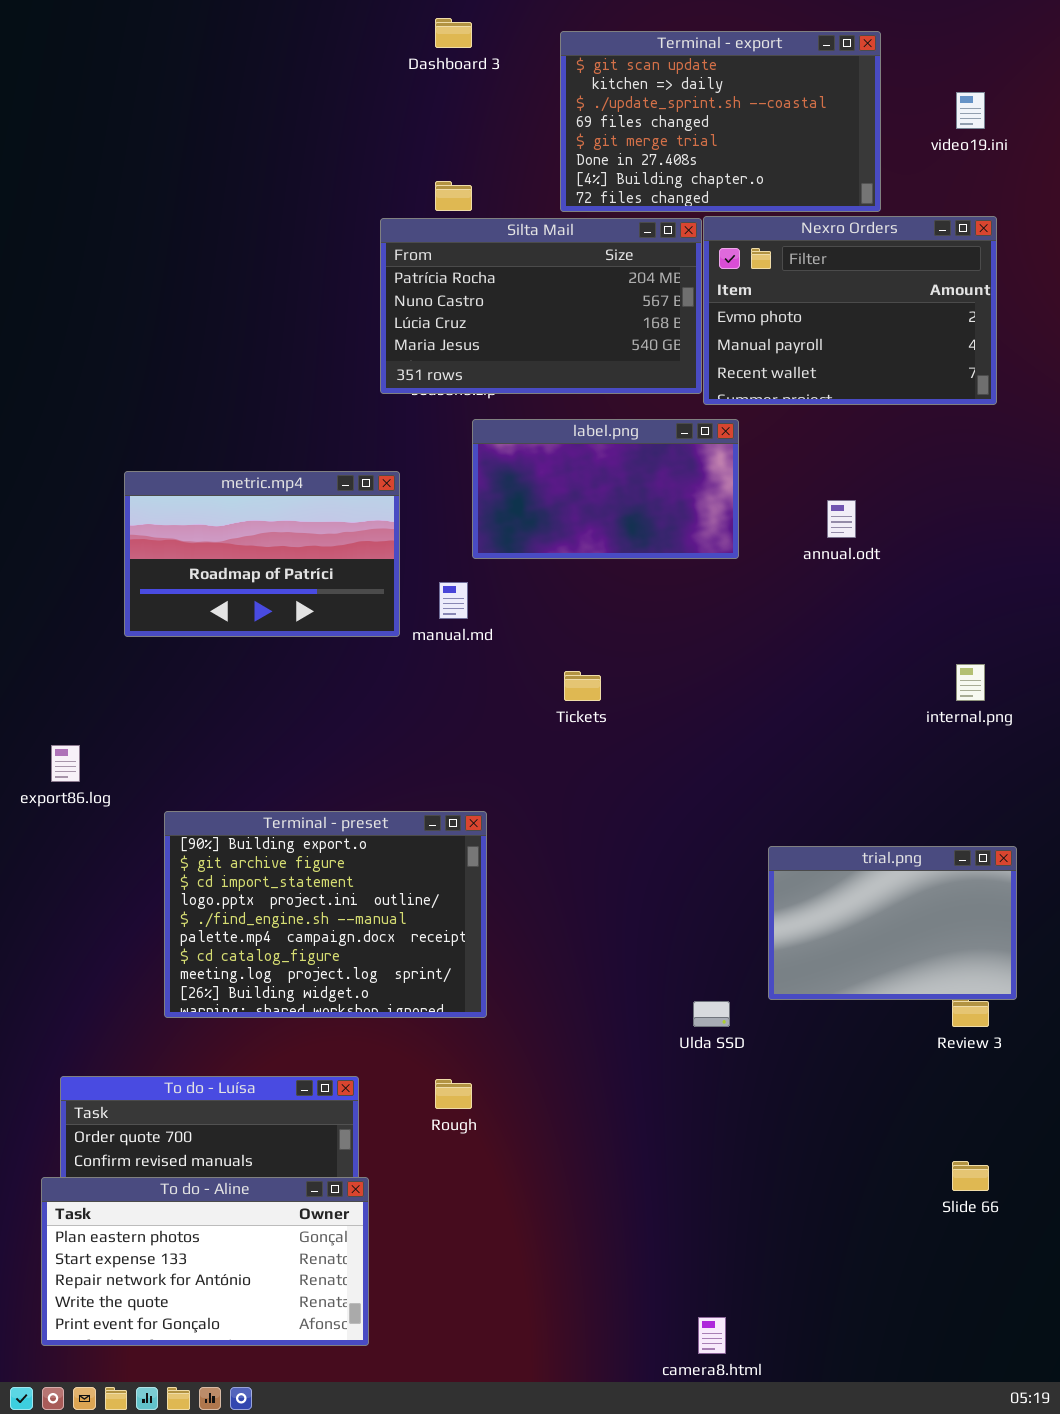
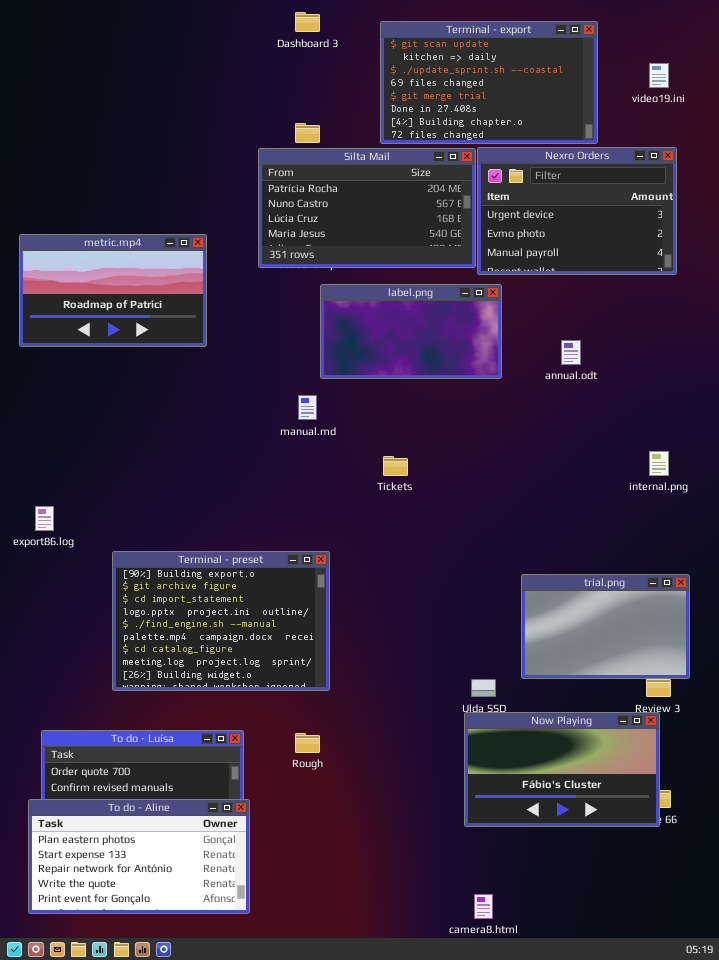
Nexro Orders: [703,216,997,405] -> [477,147,677,275], scrolled up 1 row
metric.mp4: [124,471,400,637] -> [19,234,207,347], moved
Now Playing: none -> [464,712,660,827], opened

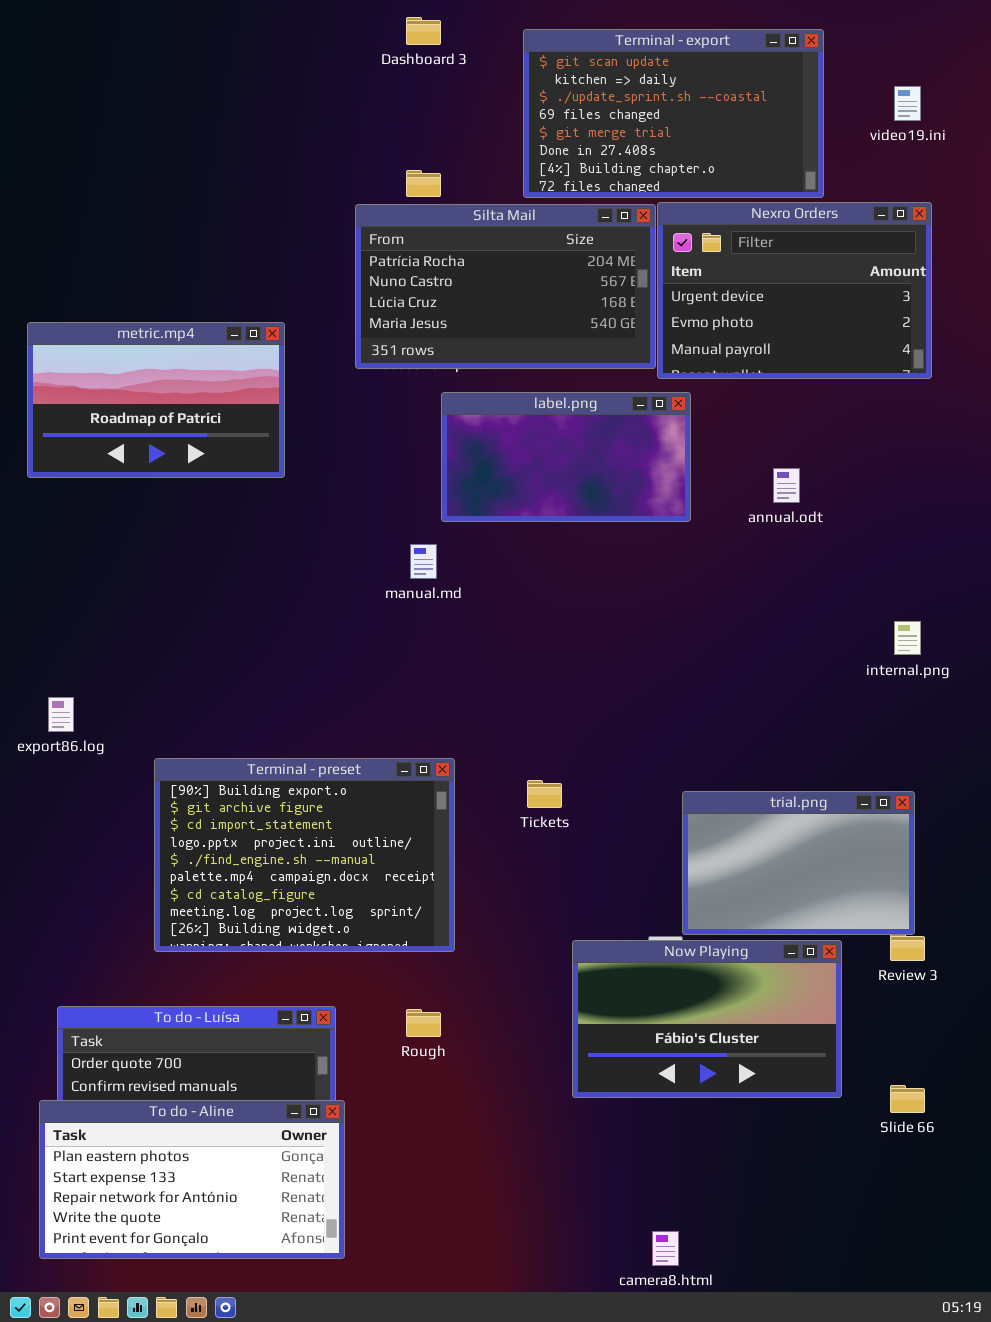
Tickets: [383,456,408,476] -> [527,780,562,808], moved
trial.png: [521,574,690,679] -> [682,791,915,935], moved
Now Playing: [464,712,660,827] -> [572,940,842,1098], moved

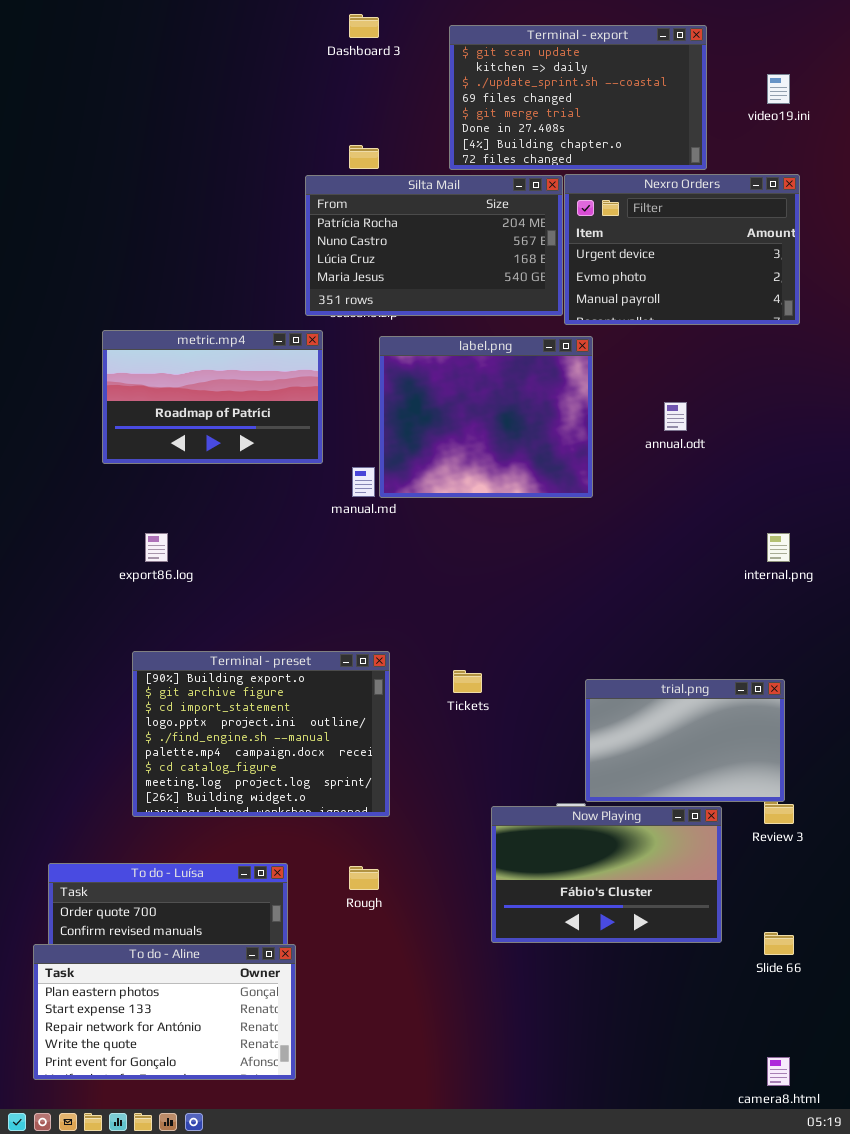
metric.mp4: [27,322,285,478] -> [102,330,323,464], moved
label.png: [441,392,691,522] -> [379,336,593,498], resized
export86.log: [48,697,74,732] -> [145,533,168,562], moved
camera8.html: [652,1231,679,1266] -> [767,1057,790,1086], moved

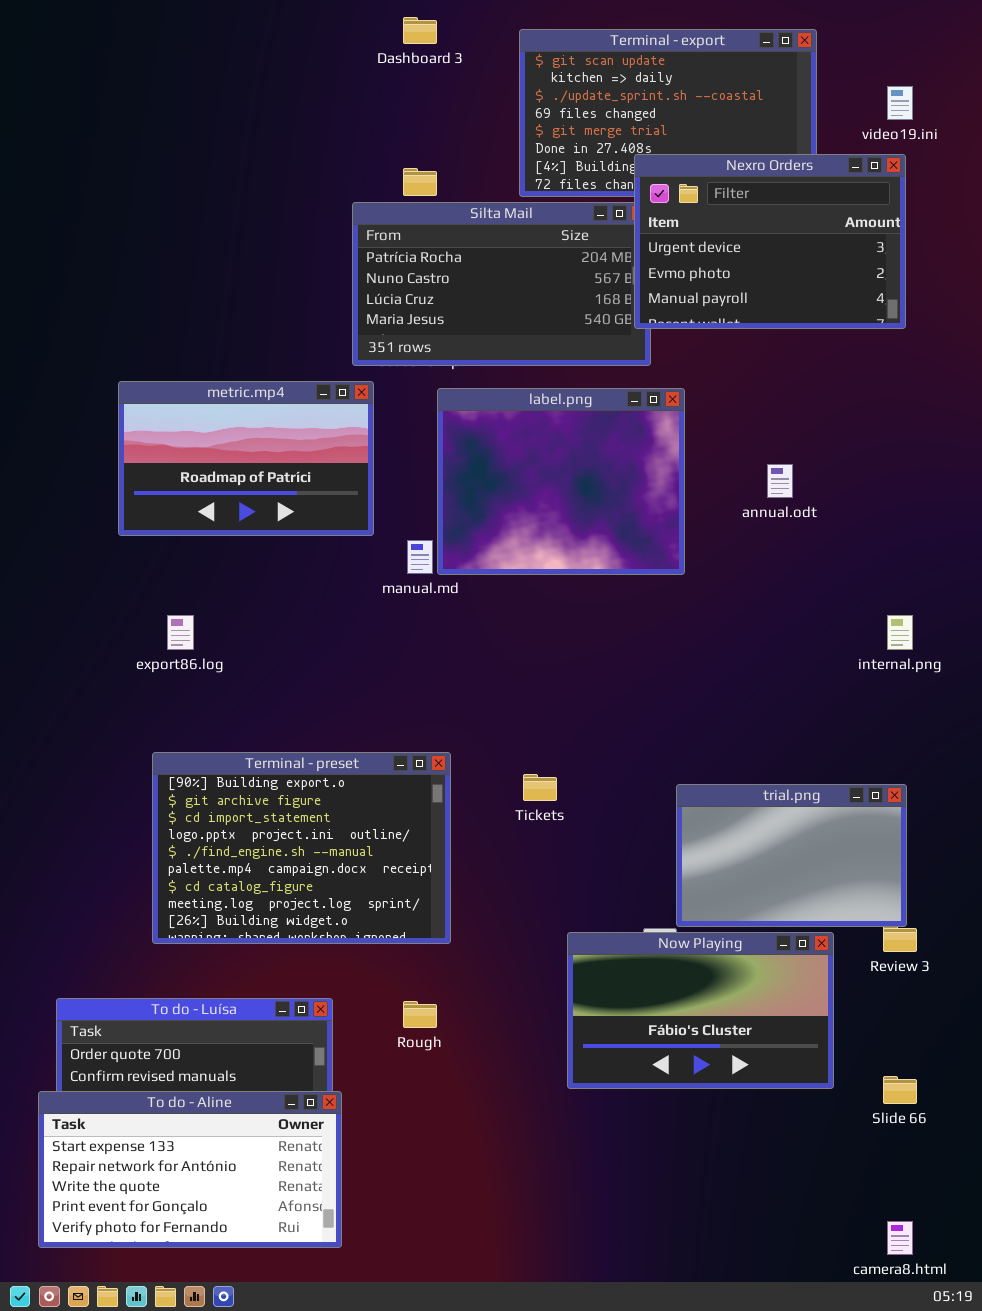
Nexro Orders: [564,174,800,325] -> [634,154,906,329], moved
To do - Aline: [33,944,296,1080] -> [38,1091,342,1248], scrolled down 1 row

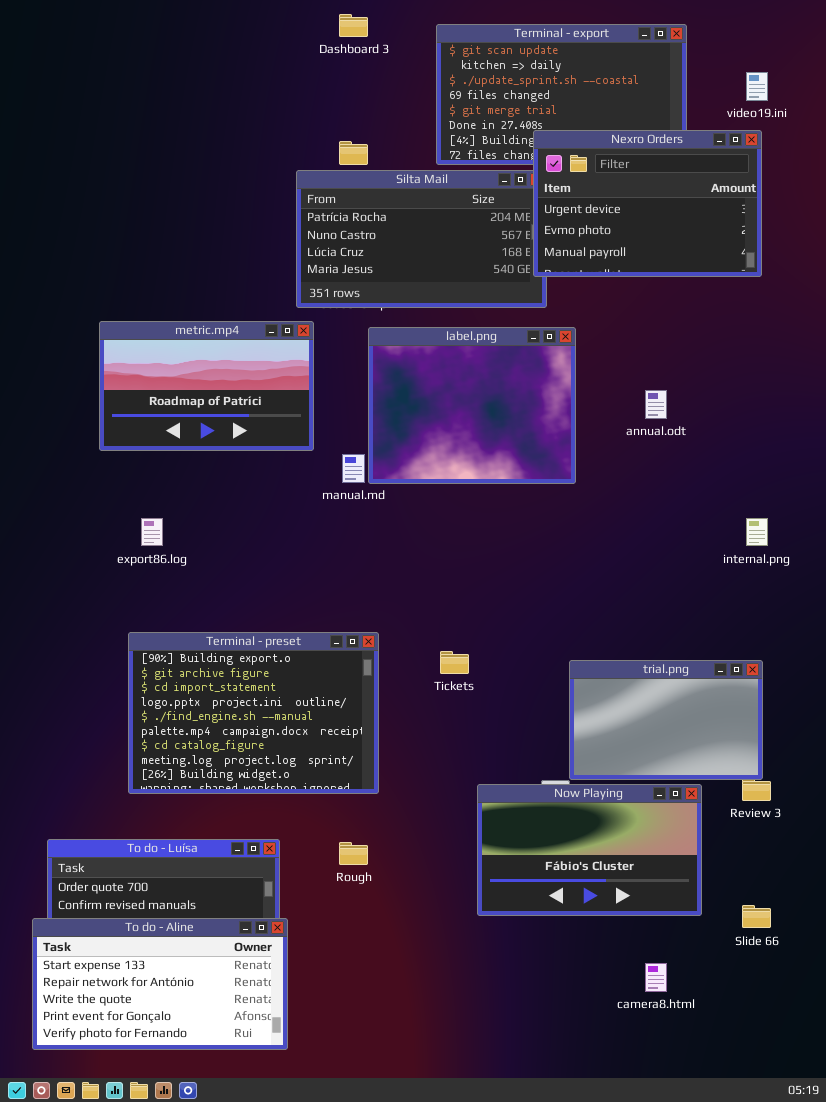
camera8.html: [887,1221,913,1255] -> [645,963,667,992], moved

